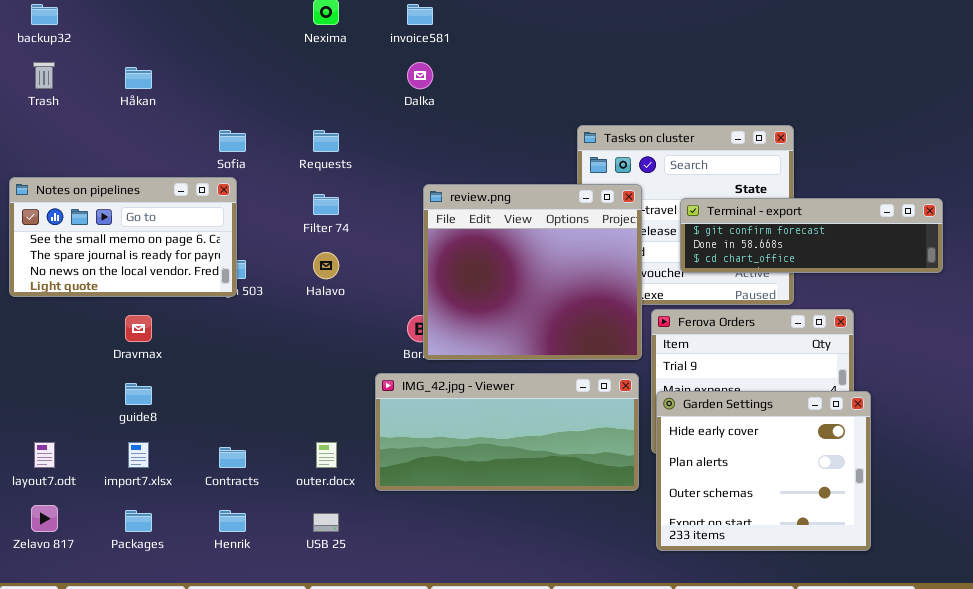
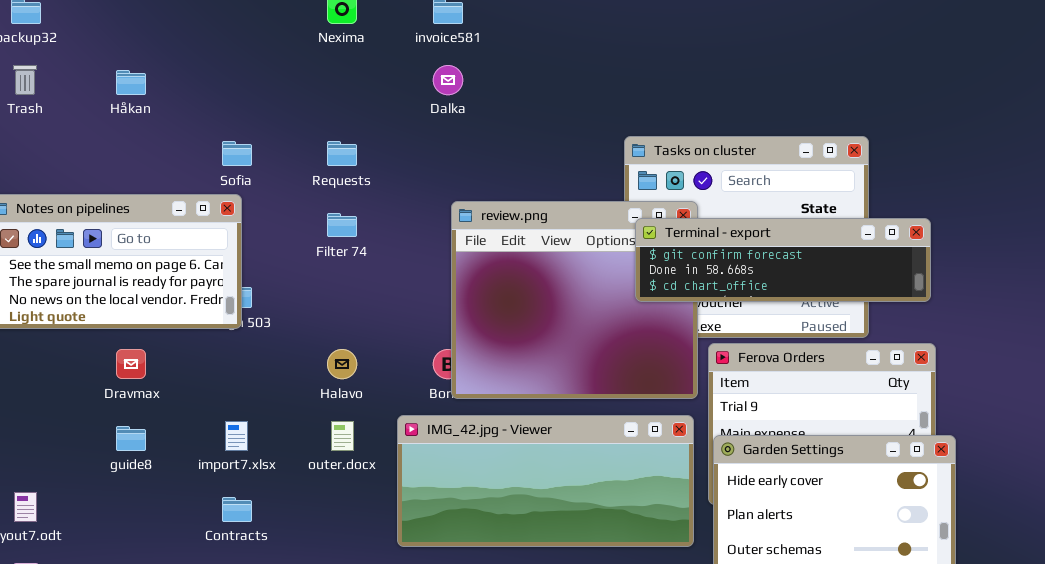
Terminal - export: [680,198,943,273] -> [635,218,931,302], moved
Halavo: [313,252,339,279] -> [327,349,357,379], moved
import7.xlsx: [128,442,149,468] -> [225,421,248,451], moved
outer.docx: [316,442,337,468] -> [331,421,354,451], moved

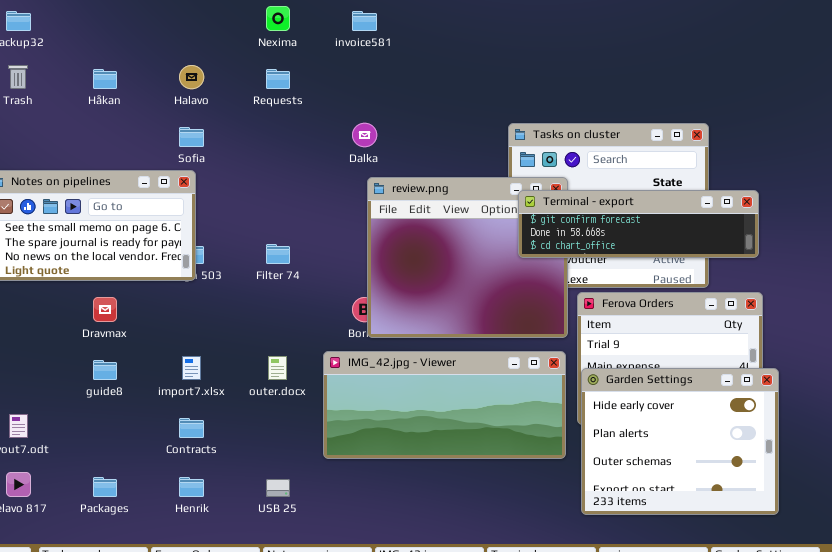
Dalka: [433,65,463,95] -> [352,123,377,147], moved
Requests: [327,141,357,166] -> [266,69,290,89], moved
Filter 74: [327,213,357,237] -> [266,244,290,264], moved
Halavo: [327,349,357,379] -> [179,65,204,89], moved

